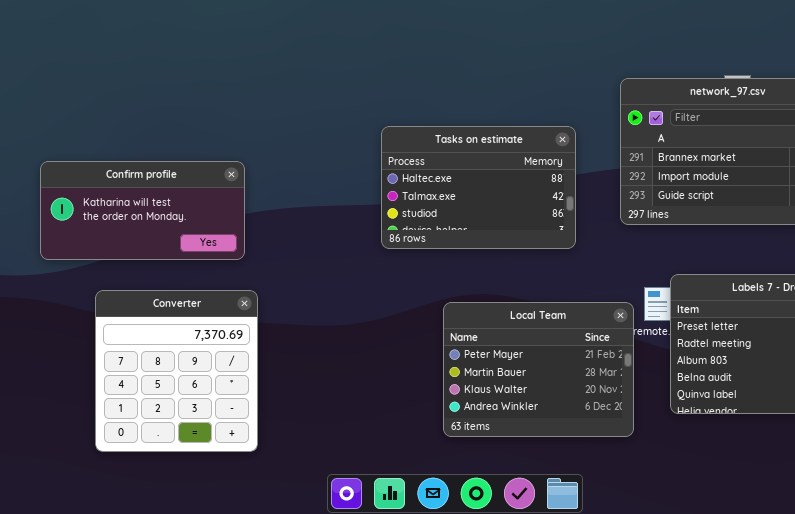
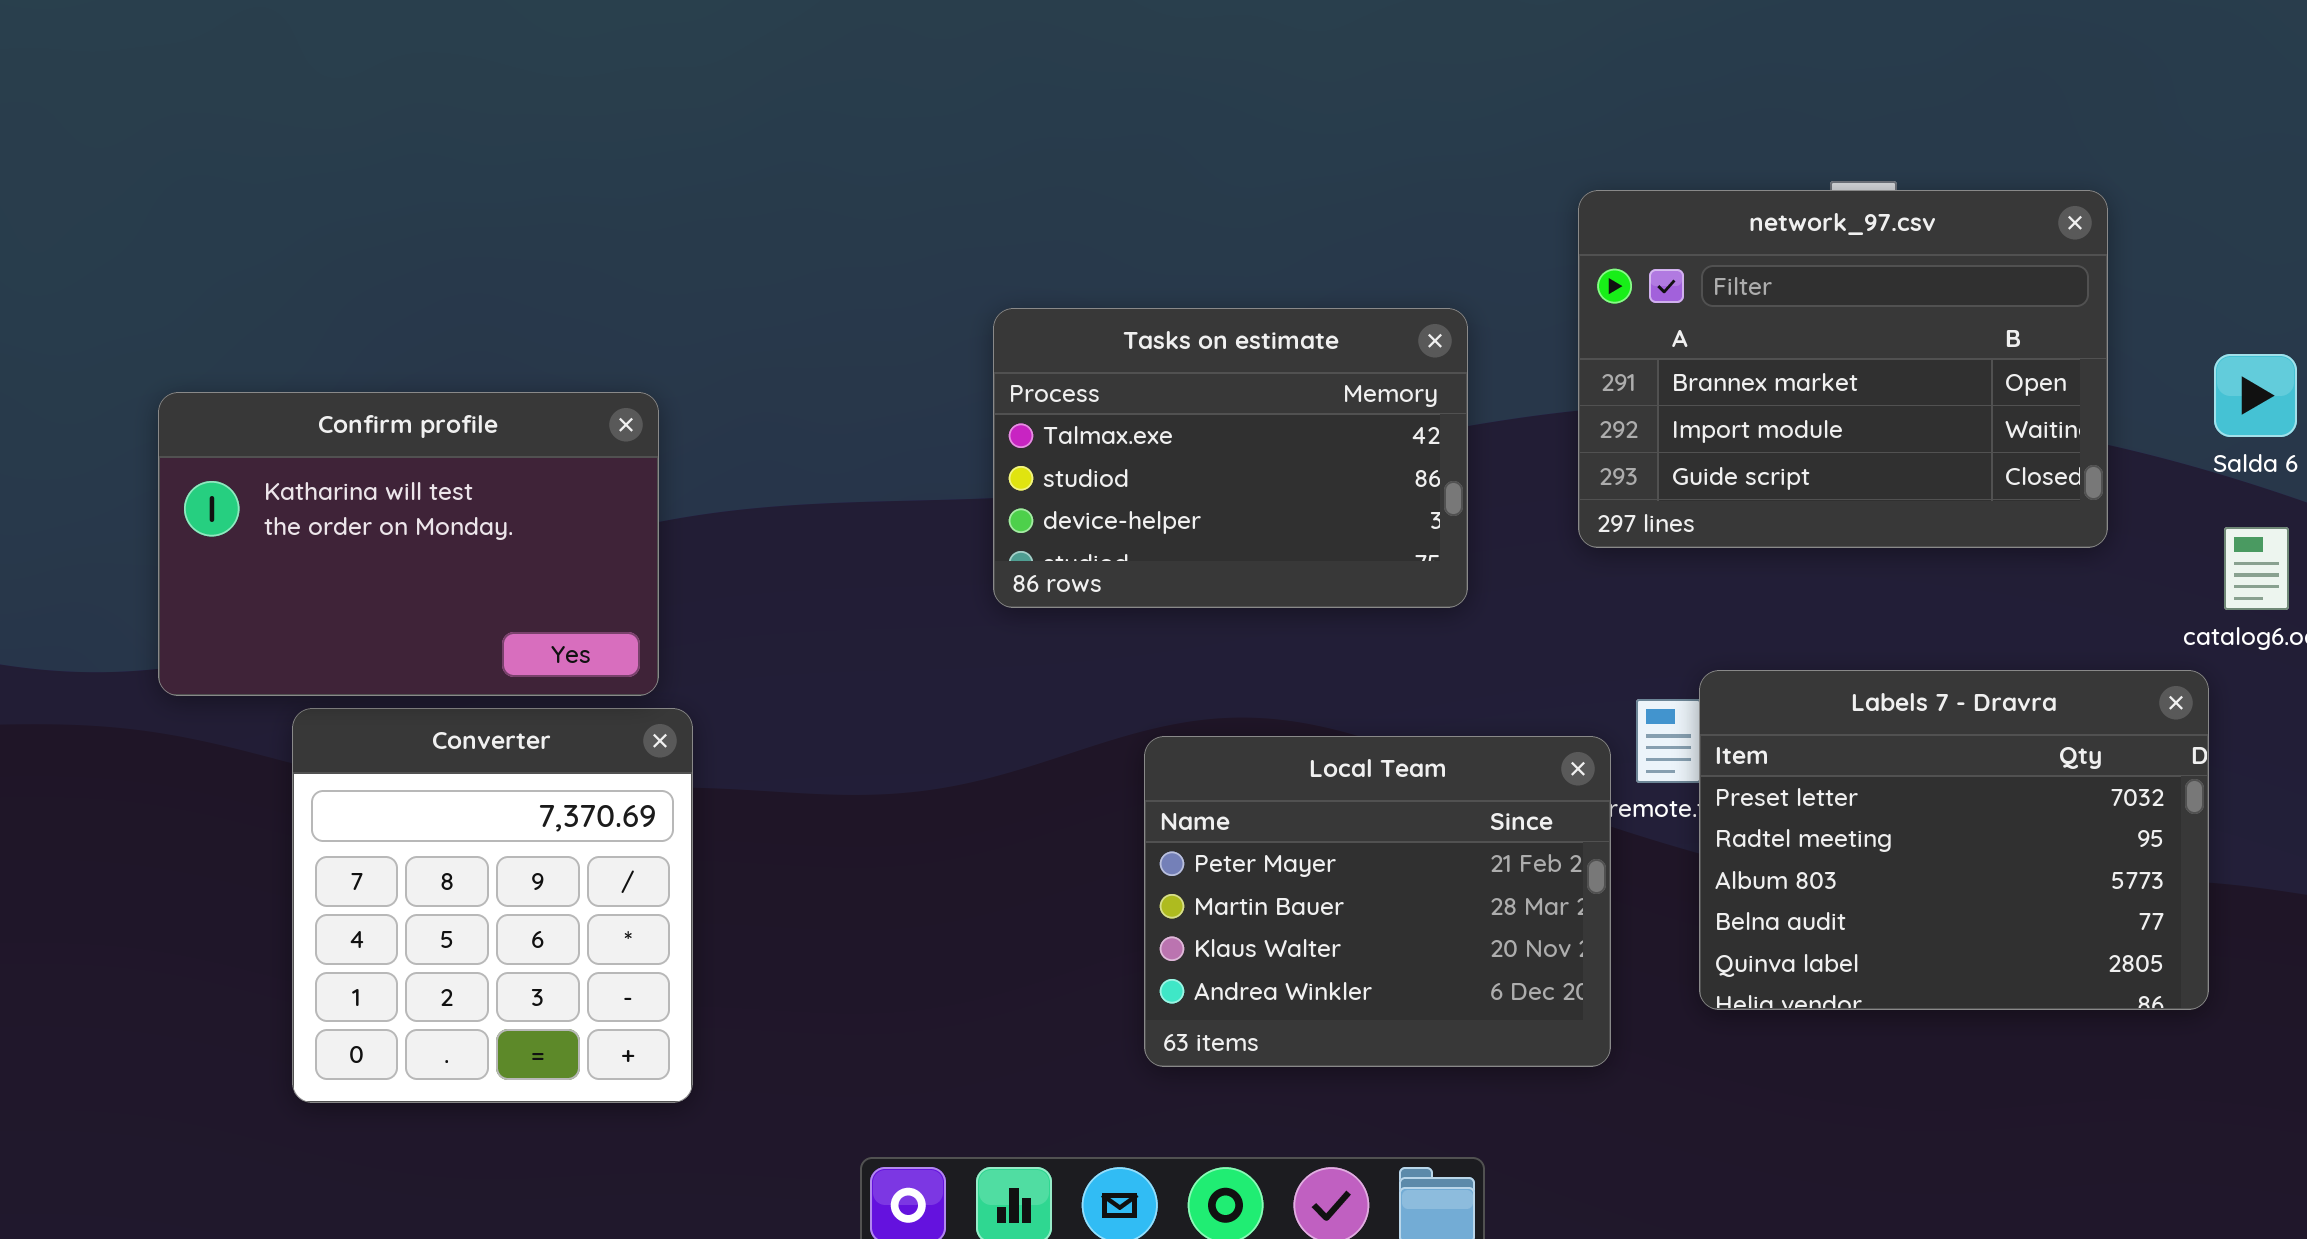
Tasks on estimate: [381,126,576,249] -> [993,308,1468,608], scrolled down 1 row
Confirm profile: [40,161,245,260] -> [158,392,659,696], resized

